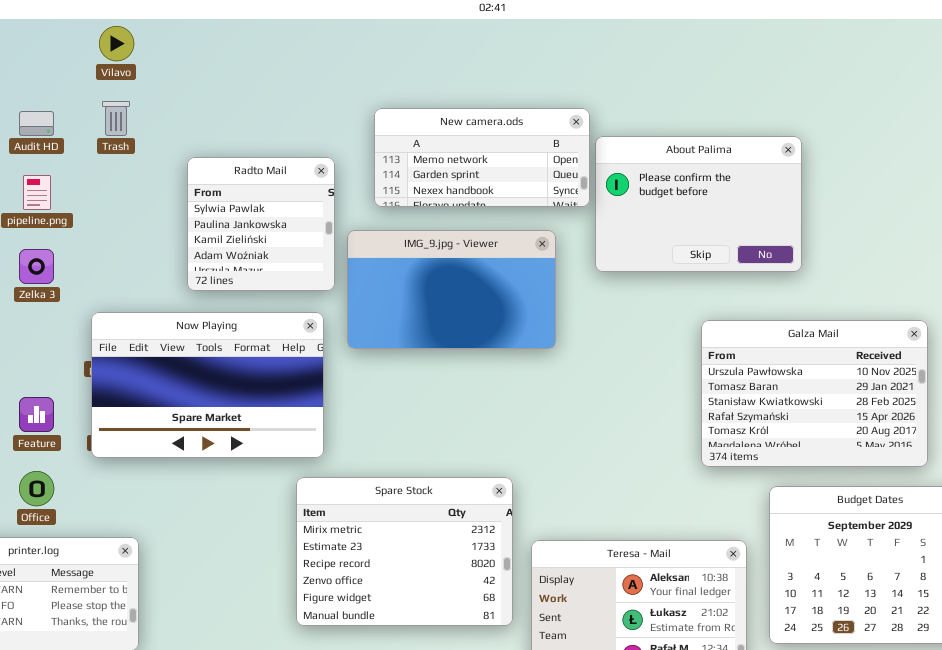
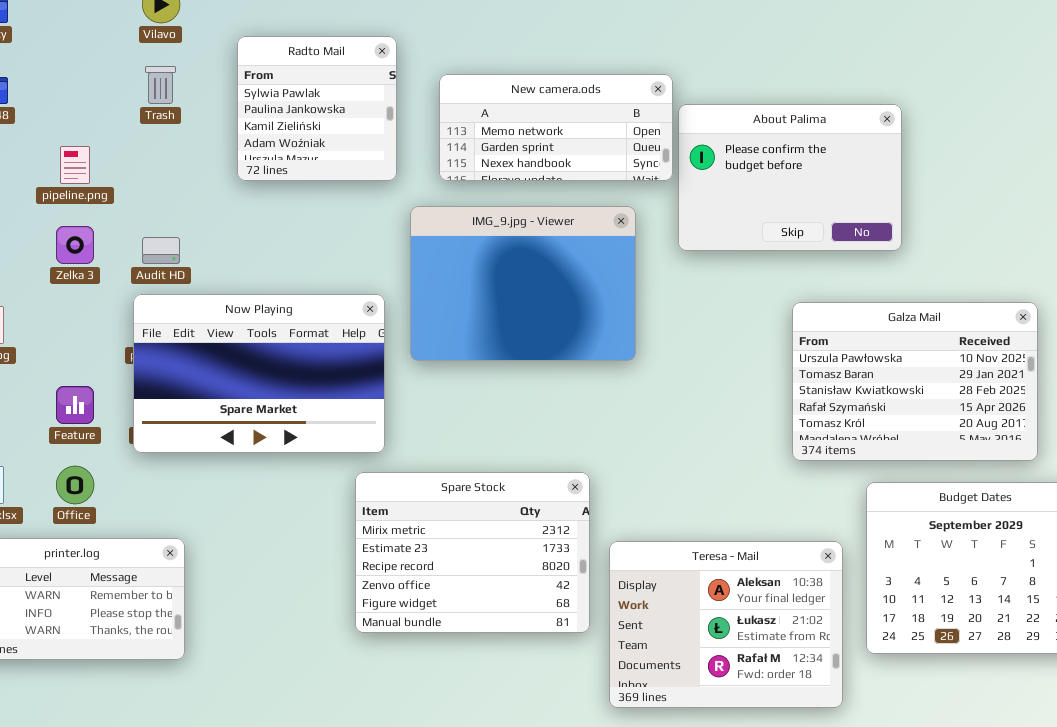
Audit HD: [19,111,54,136] -> [142,237,180,264], moved
Radto Mail: [187,157,335,291] -> [237,36,397,181], moved
IMG_9.jpg - Viewer: [347,230,556,349] -> [410,206,636,361], resized

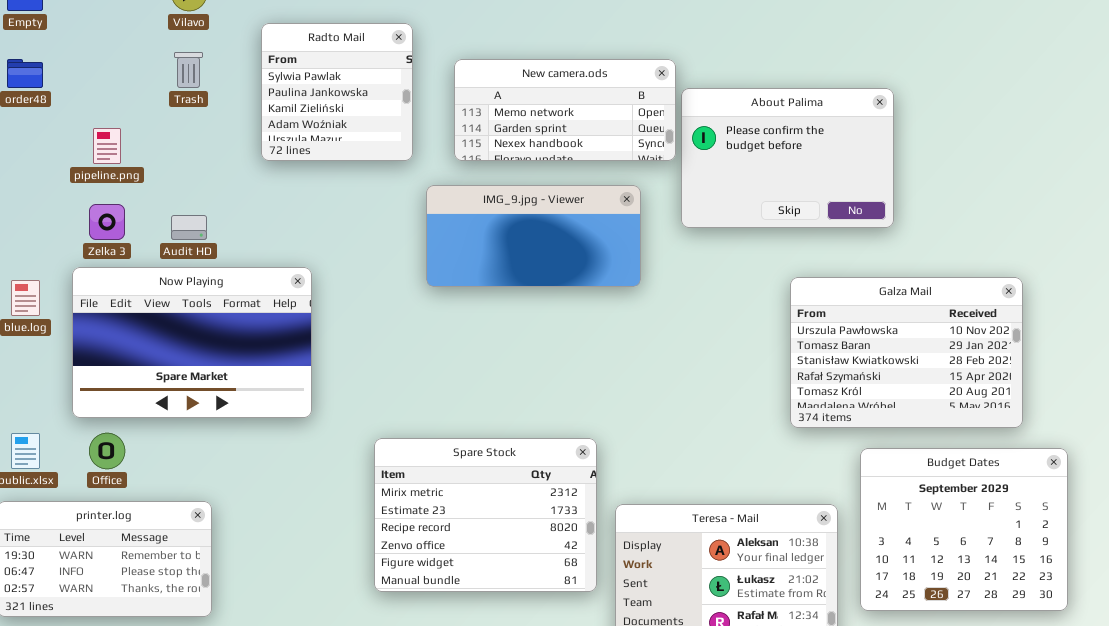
IMG_9.jpg - Viewer: [410,206,636,361] -> [426,185,641,287], resized
Now Playing: [133,294,385,453] -> [72,267,312,418], moved

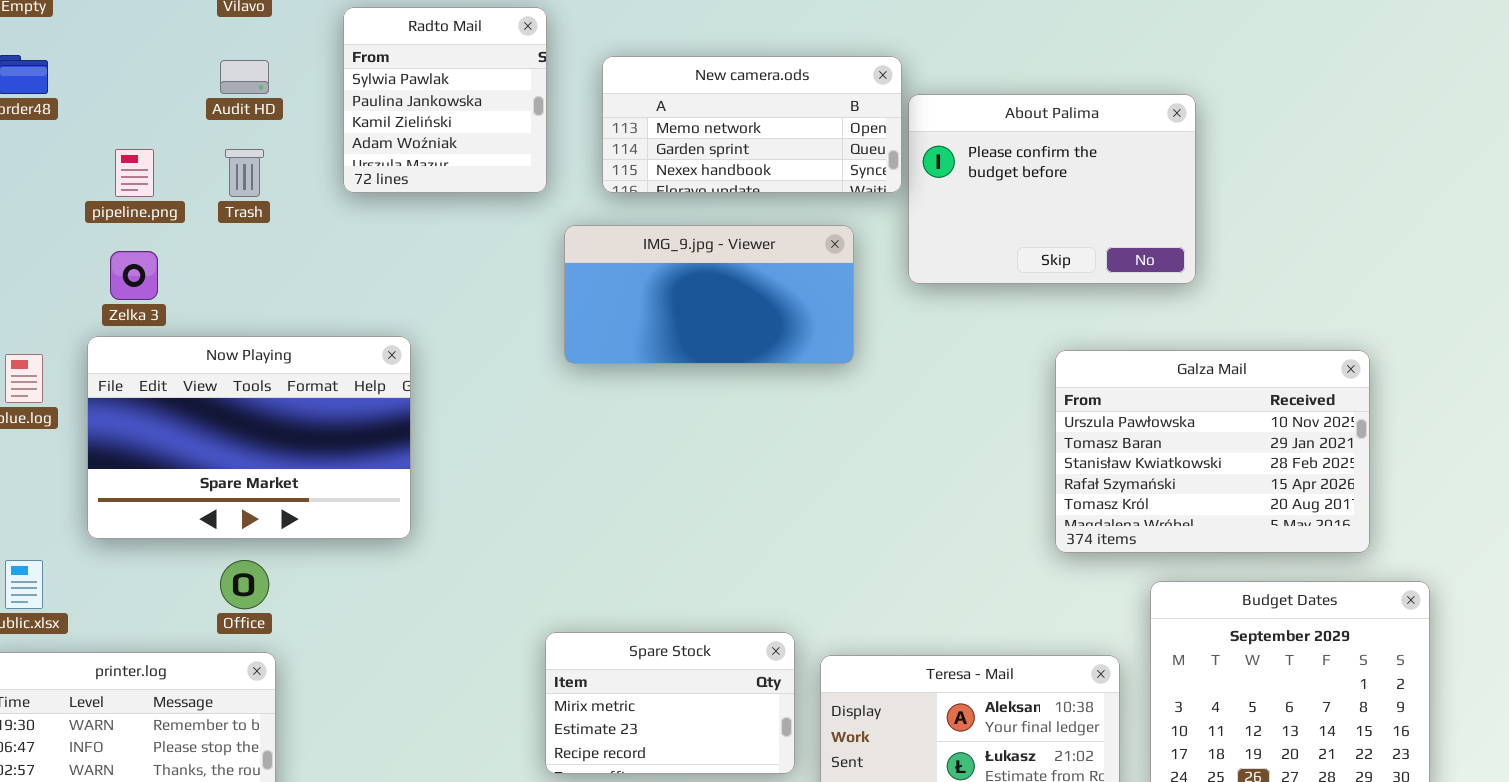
Trash: [174,52,203,88] -> [225,149,264,197], moved
Audit HD: [171,215,207,240] -> [220,60,269,94], moved
Office: [89,433,125,469] -> [220,560,269,609], moved
Spare Stock: [374,438,597,592] -> [545,632,795,774], resized

